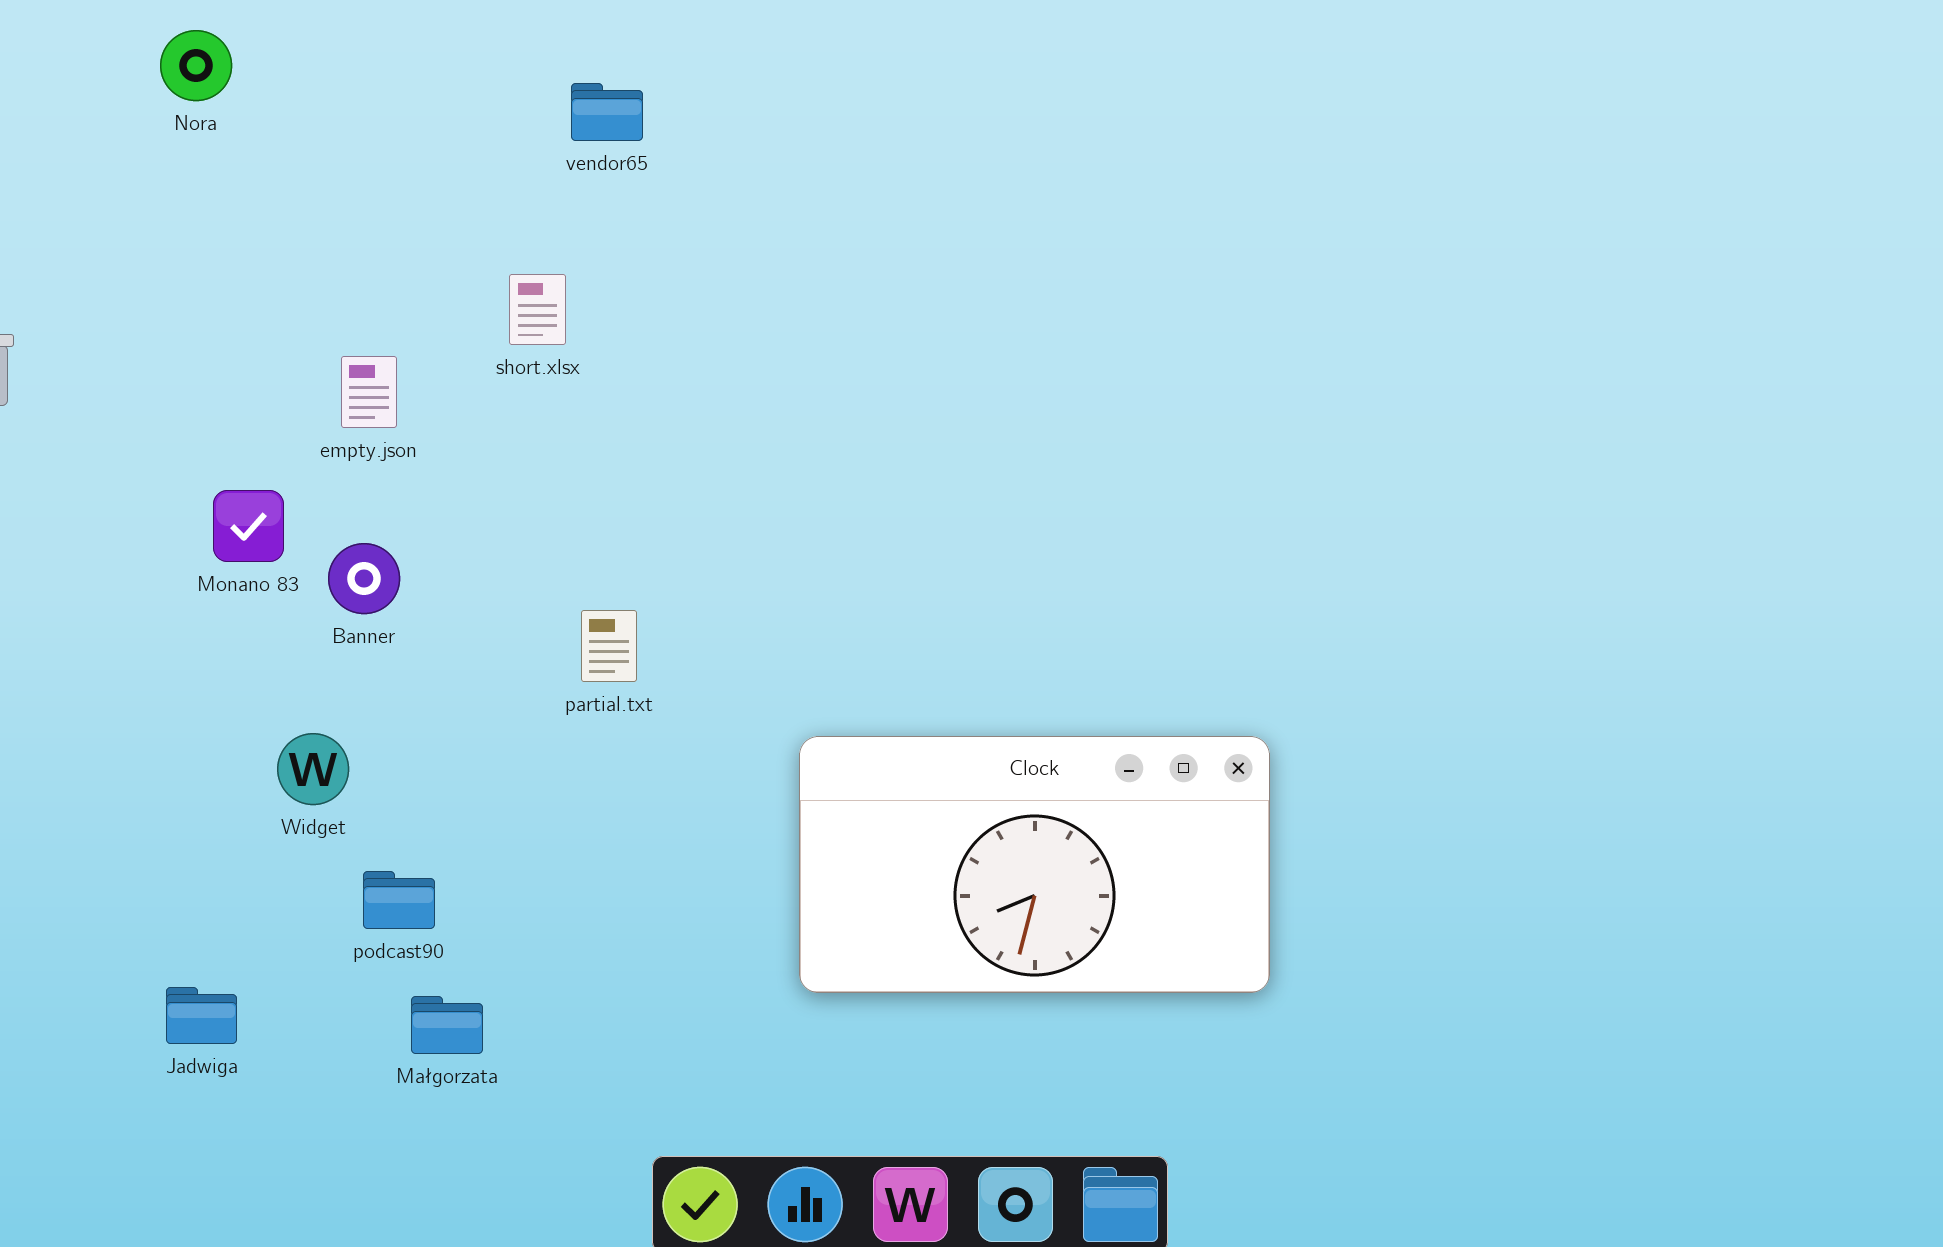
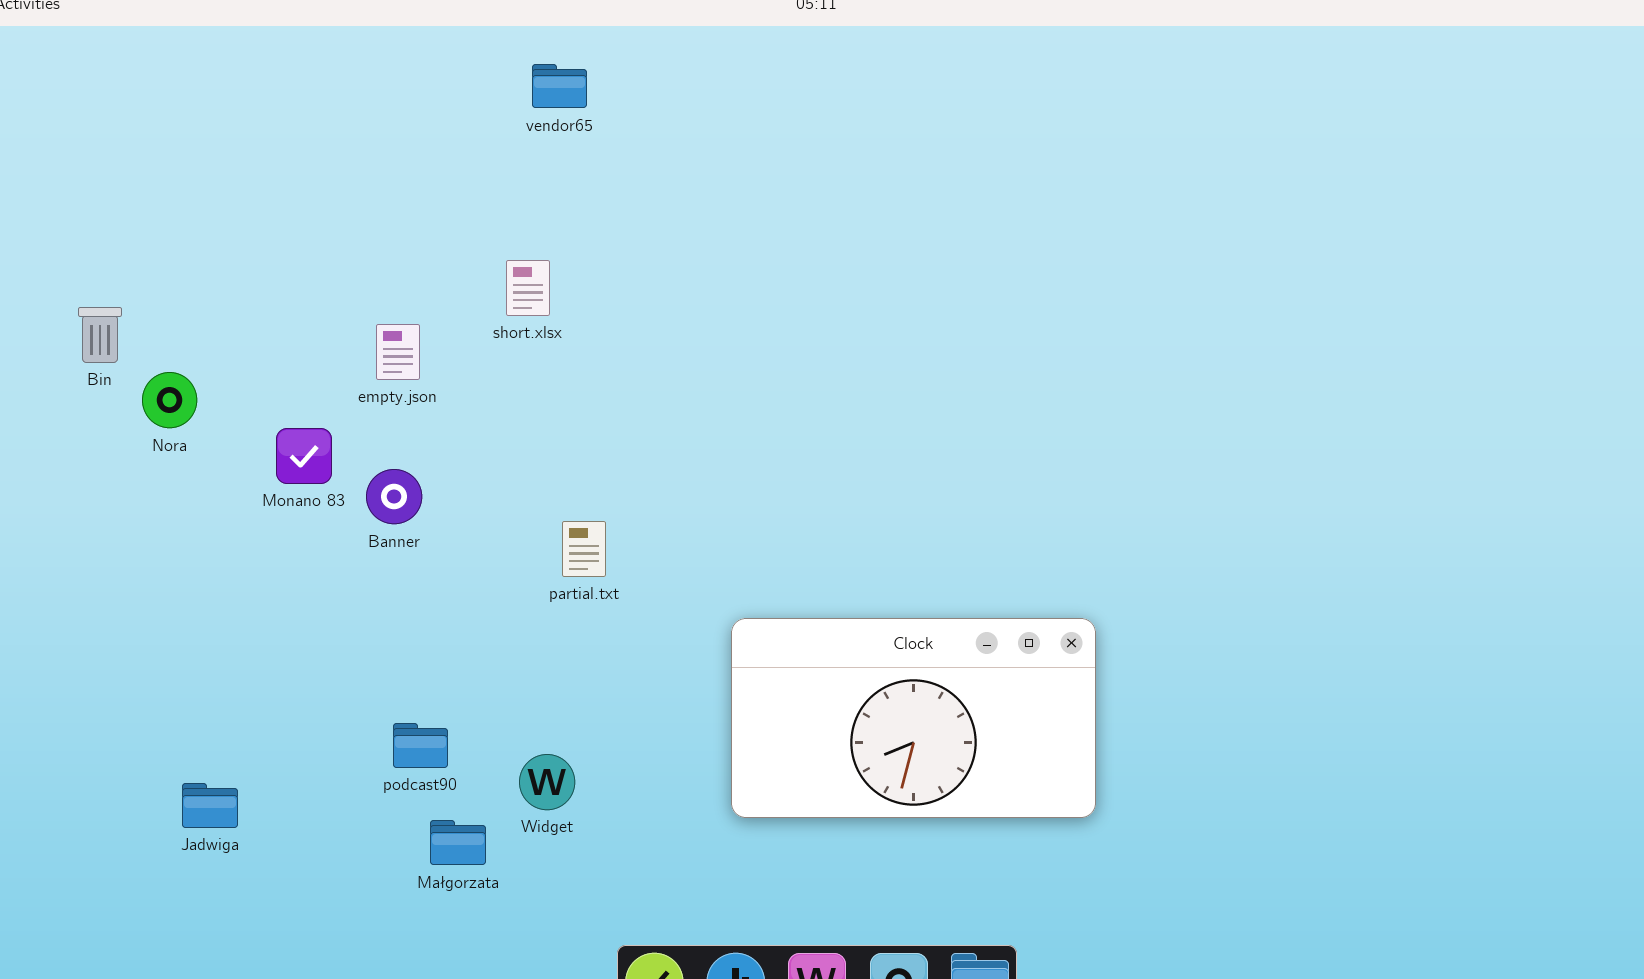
Nora: [160,30,232,101] -> [142,372,197,428], moved
vendor65: [571,83,643,141] -> [532,64,587,108], moved
Widget: [277,733,349,805] -> [519,754,575,810], moved
Jadwiga: [166,987,237,1044] -> [182,783,238,828], moved

